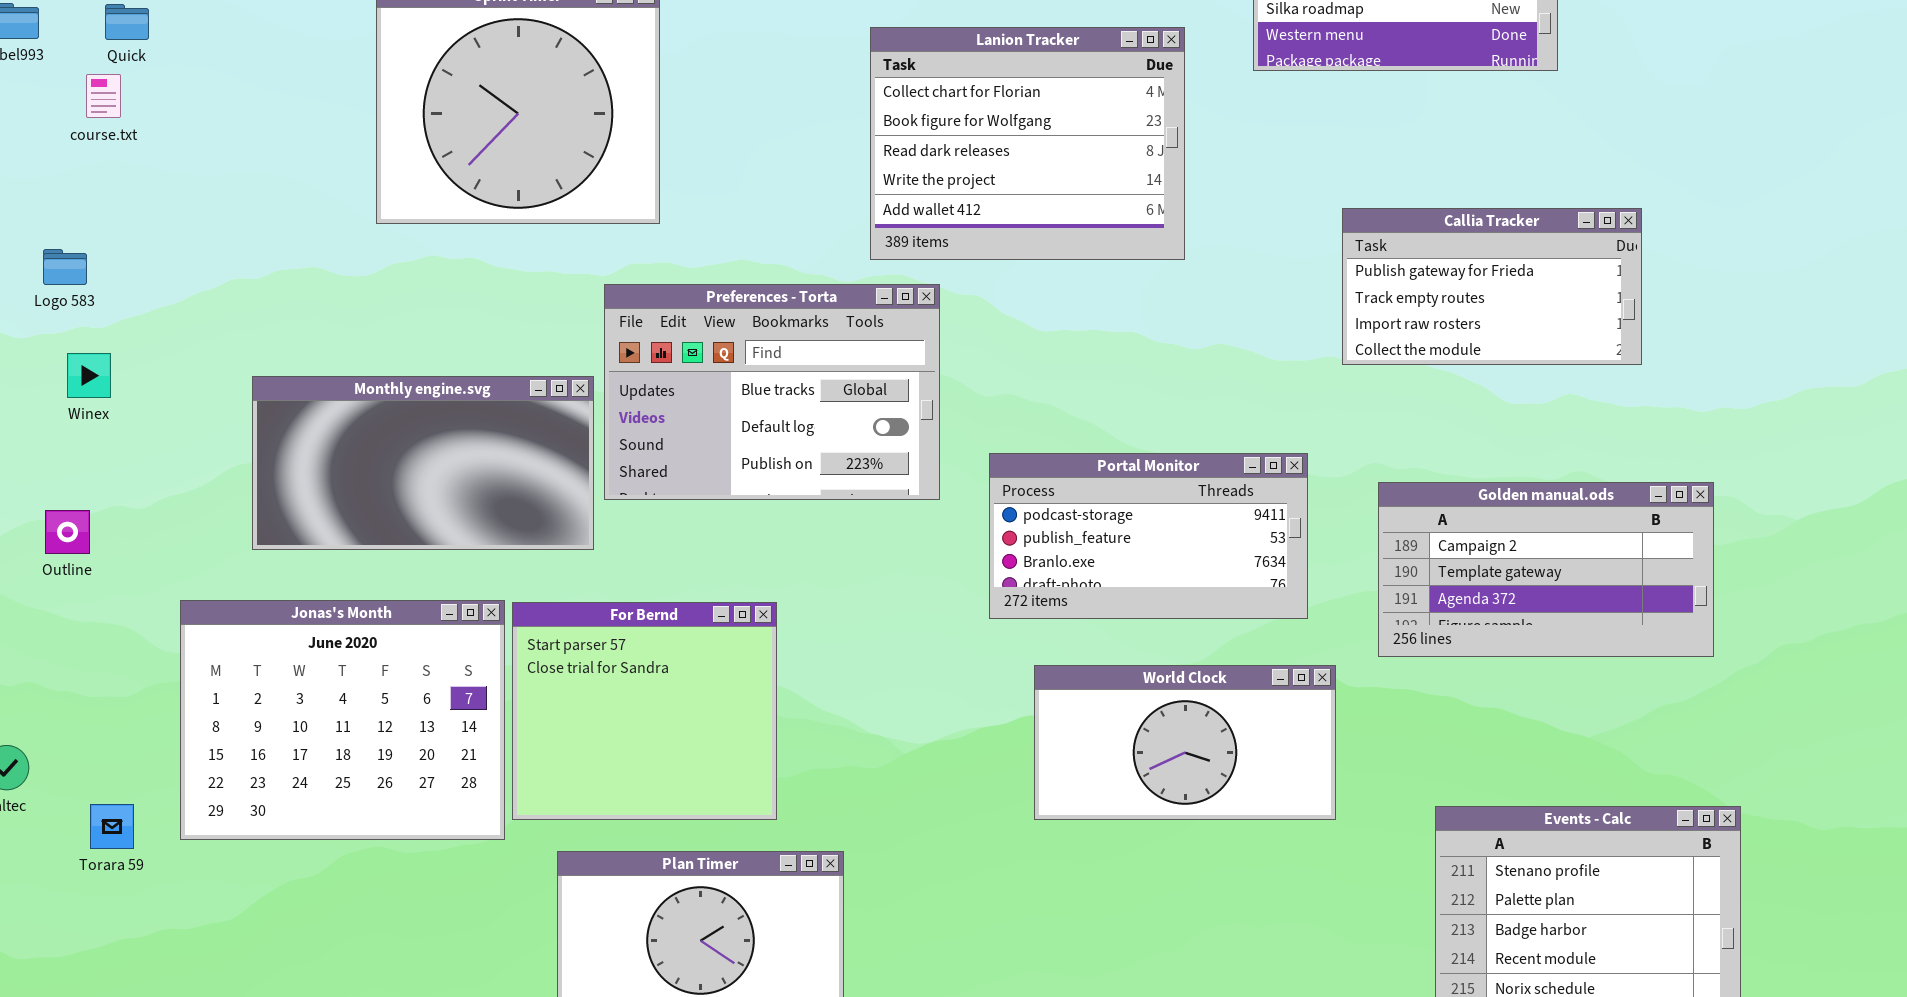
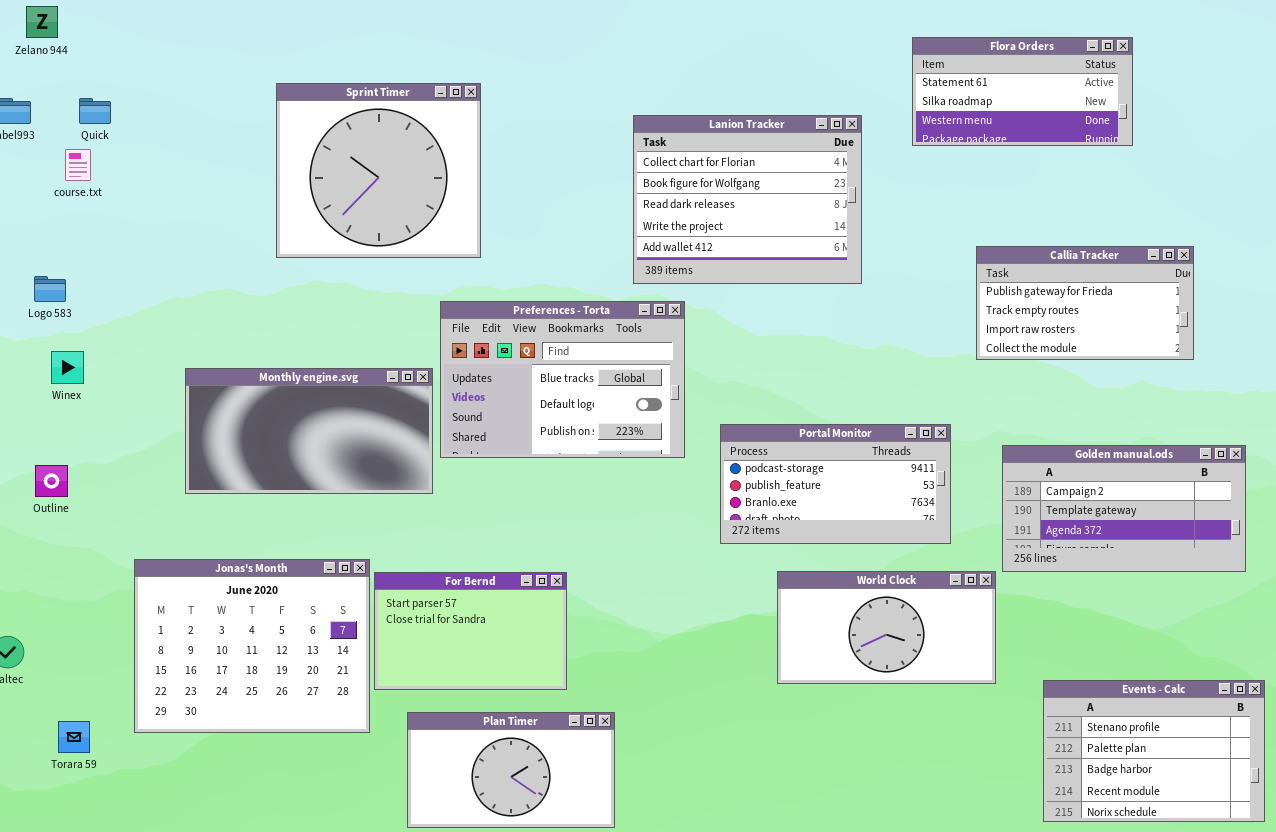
Jonas's Month: [180,600,505,840] -> [134,559,370,733], moved
For Bernd: [512,602,777,820] -> [374,572,567,690], resized
World Clock: [1034,665,1336,820] -> [777,571,996,684], moved
Torara 59: [90,804,134,849] -> [58,721,90,753], moved

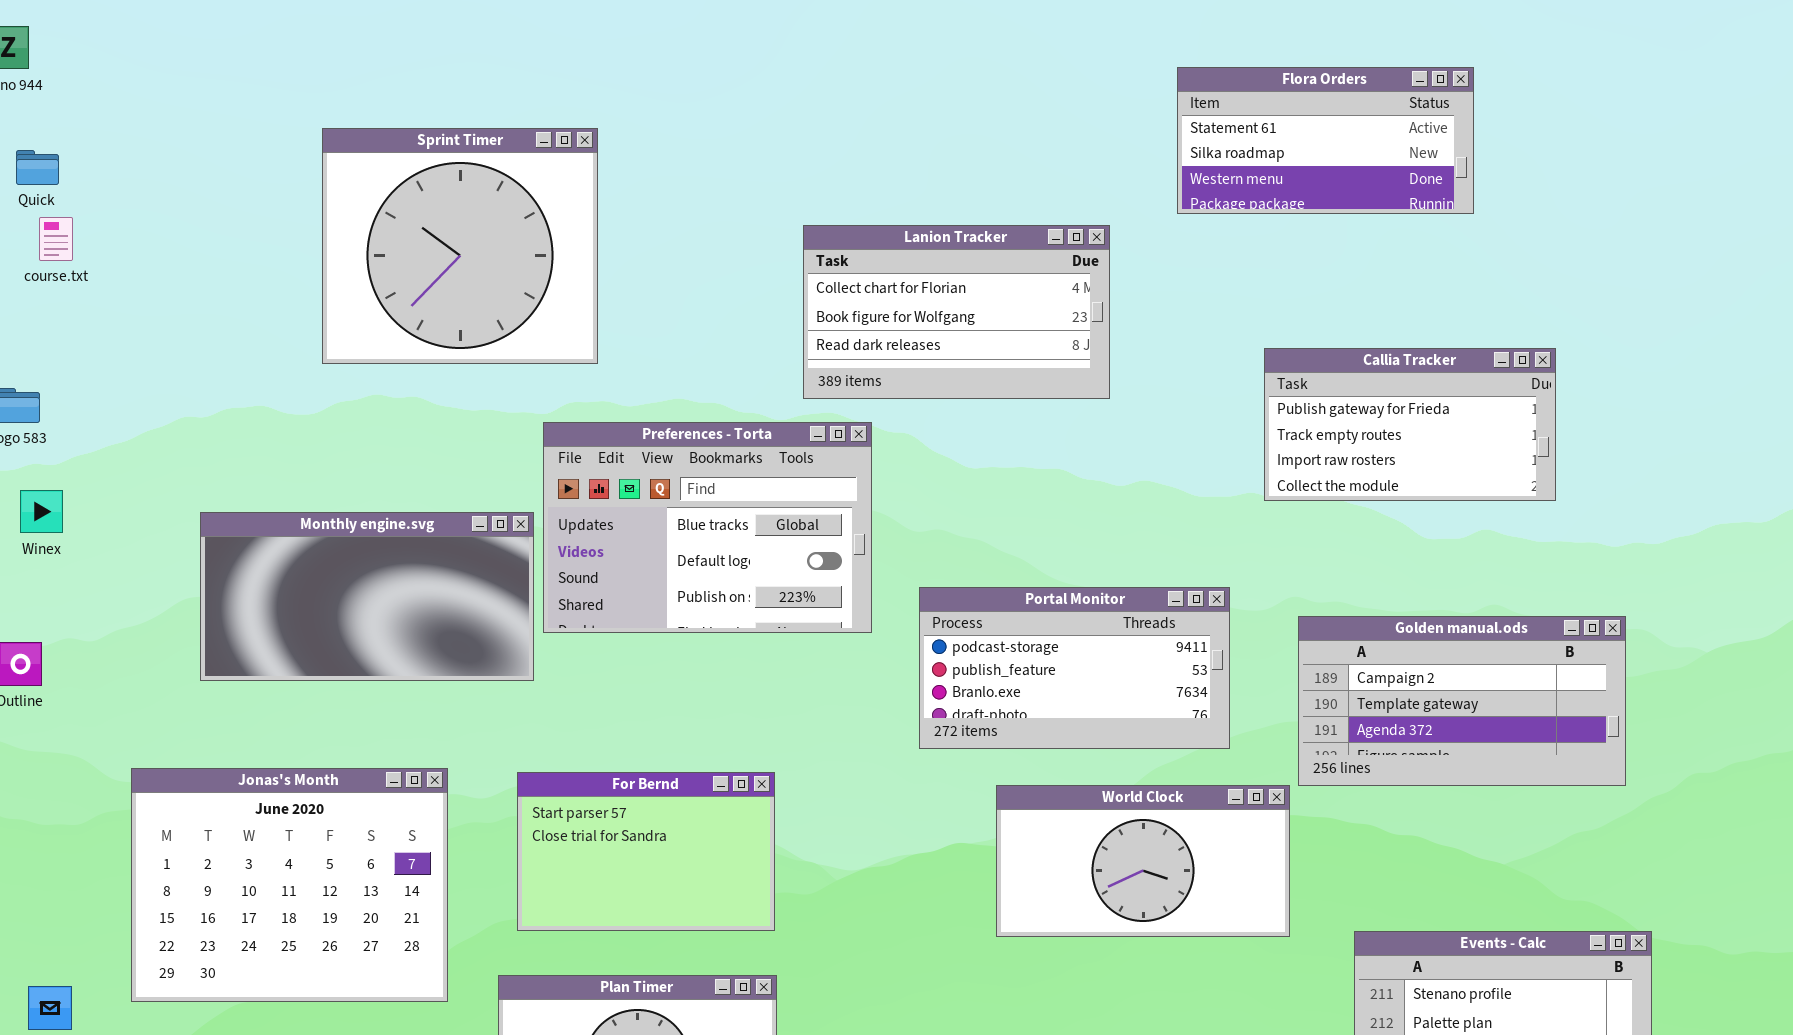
Quick: [79,98,111,124] -> [16,150,59,185], moved
Lanion Tracker: [633,115,862,284] -> [803,225,1110,399], resized
For Bernd: [374,572,567,690] -> [517,772,775,931], moved

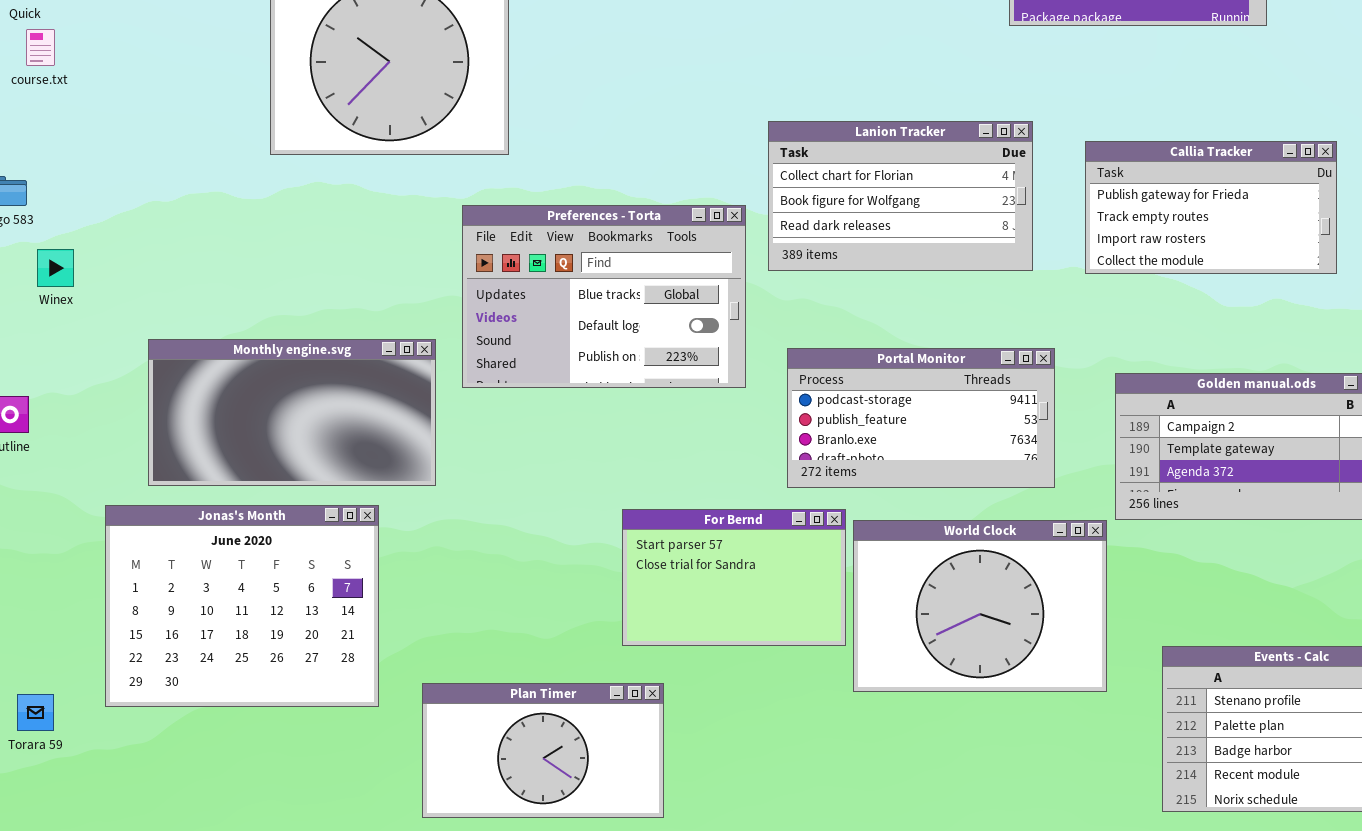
Lanion Tracker: [803,225,1110,399] -> [768,121,1033,271], moved
Winex: [20,490,63,533] -> [37,249,74,287], moved
Monthly engine.svg: [200,512,534,681] -> [148,339,436,486], moved
For Bernd: [517,772,775,931] -> [622,509,846,646], moved
World Clock: [996,785,1290,937] -> [853,520,1107,692], resized

